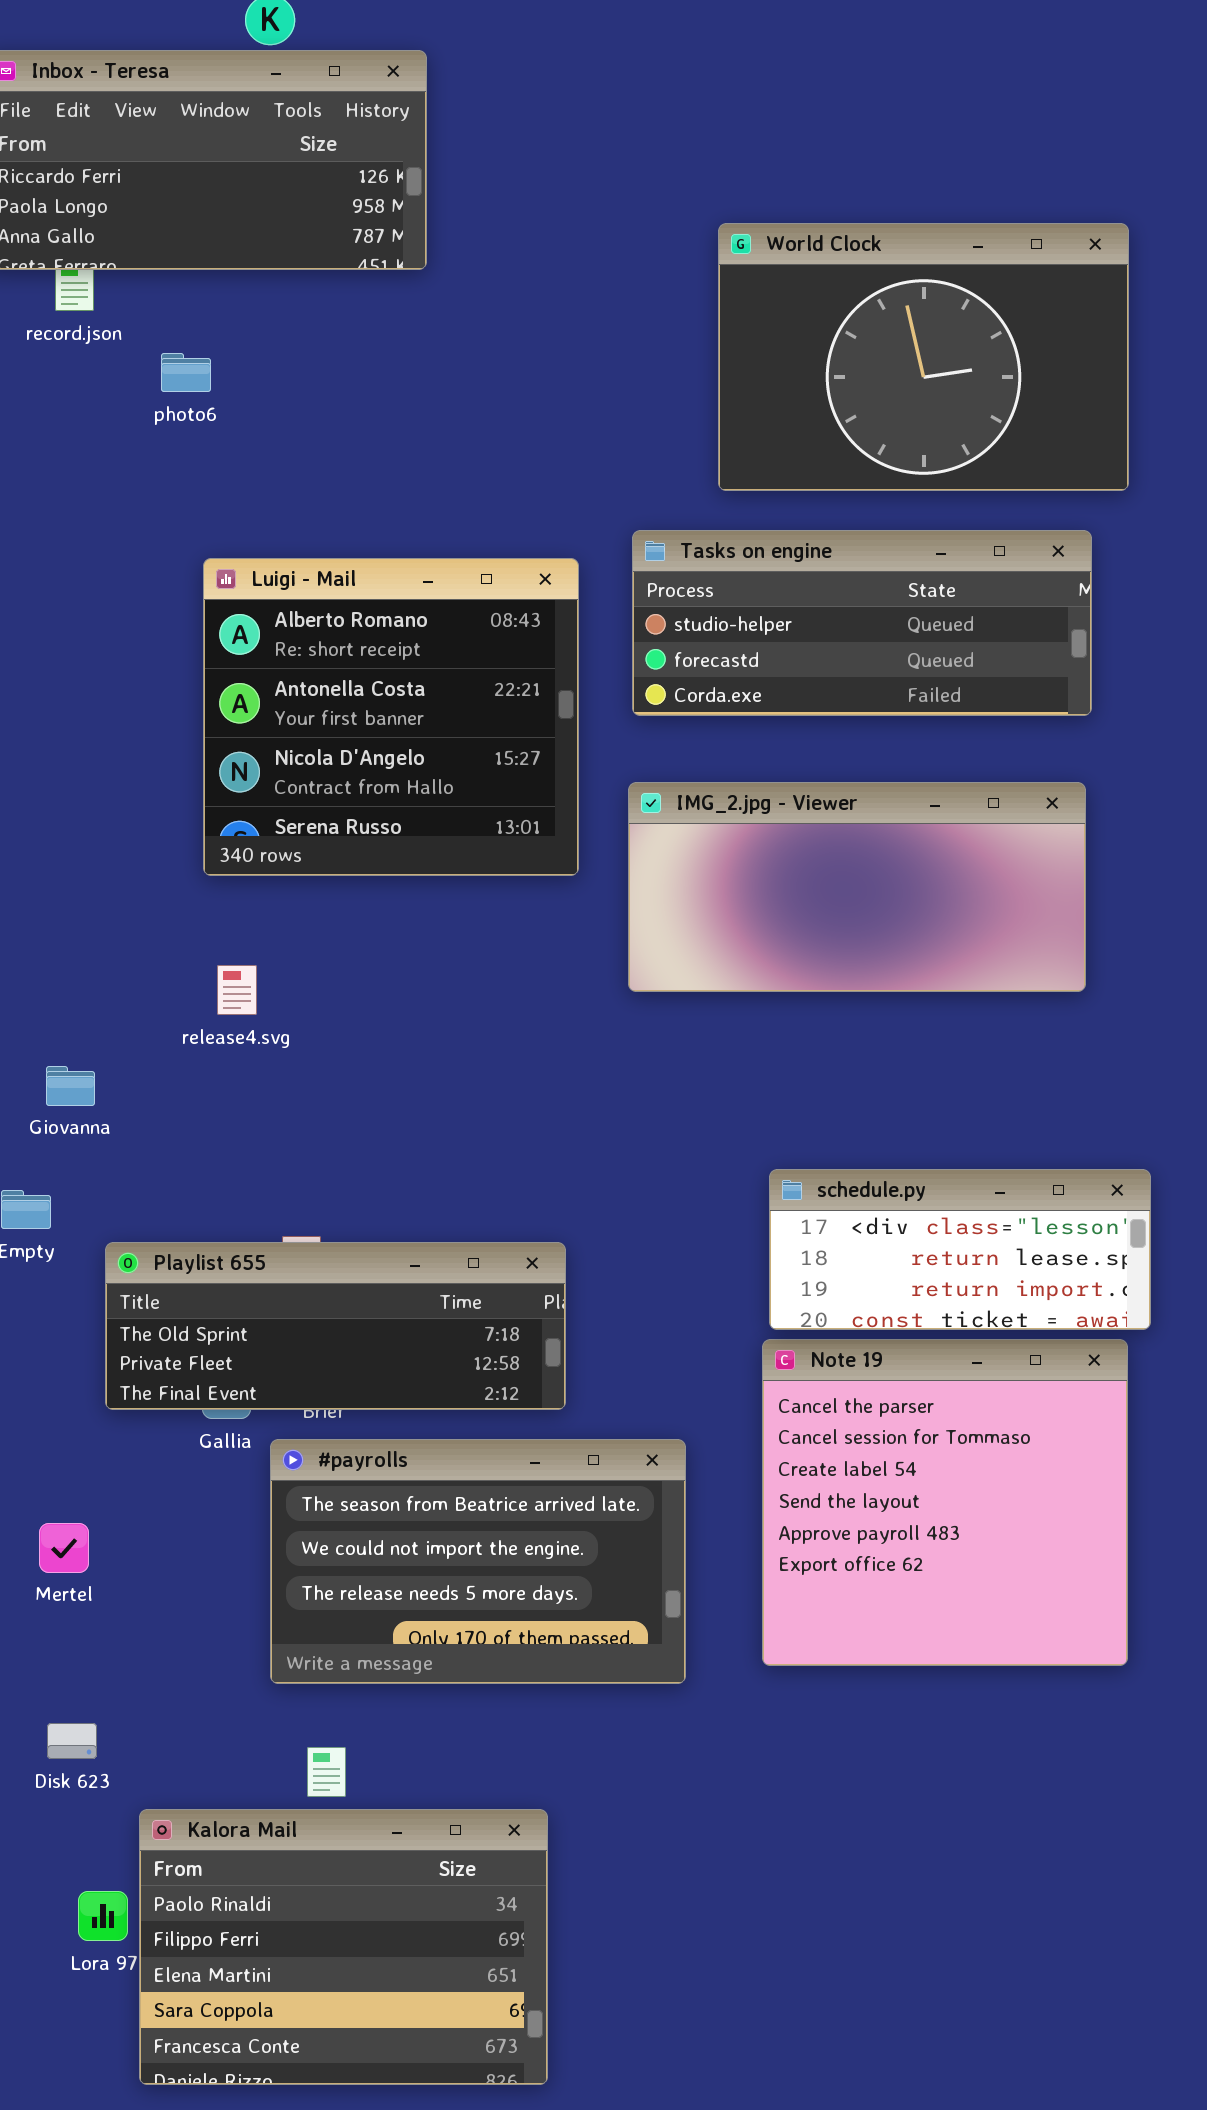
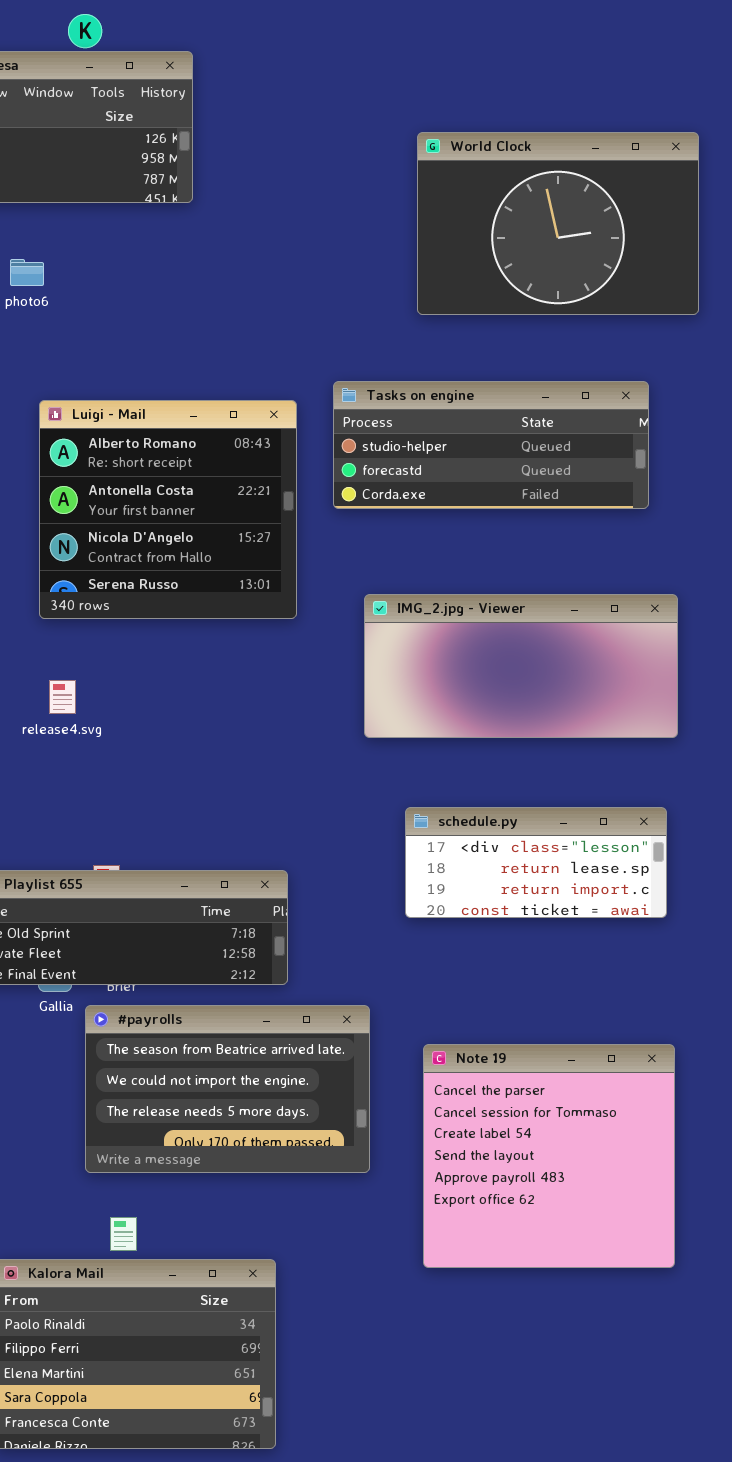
World Clock: [718,223,1129,491] -> [417,132,699,315], moved
IMG_2.jpg - Viewer: [628,782,1086,992] -> [364,594,678,738], moved
schedule.py: [769,1169,1151,1330] -> [405,807,667,918], moved
Note 19: [762,1339,1128,1666] -> [423,1044,675,1268], moved

